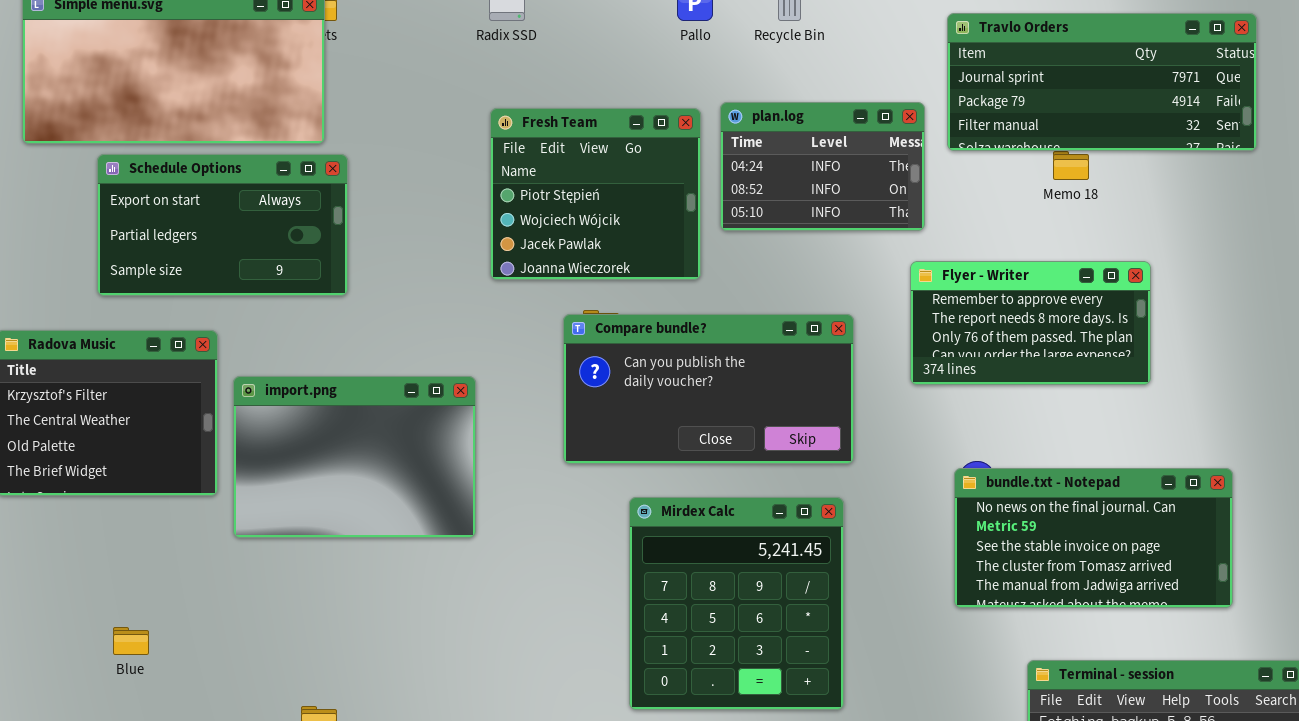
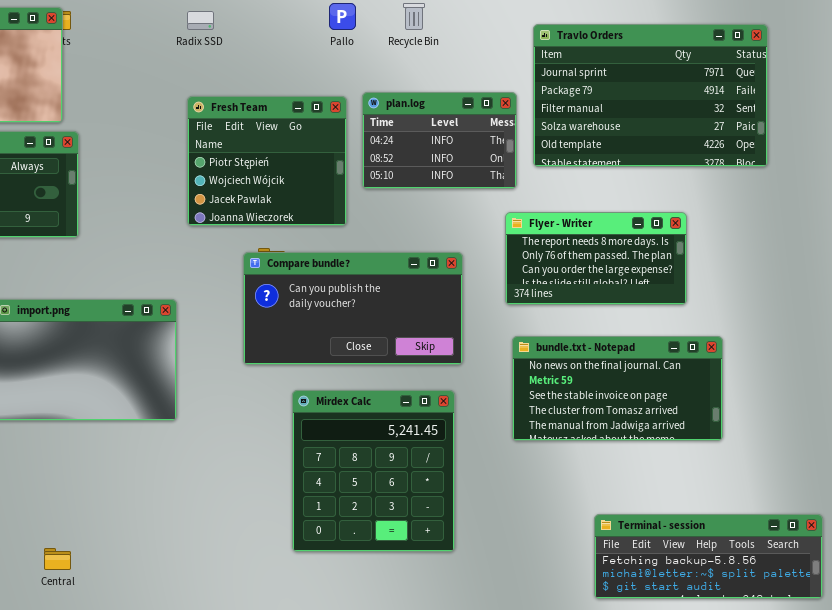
Travlo Orders: [947,13,1257,151] -> [533,24,768,167], resized
Flyer - Writer: [910,261,1151,385] -> [505,212,687,305], scrolled down 1 row
bundle.txt - Notepad: [954,468,1233,608] -> [512,336,723,441], moved

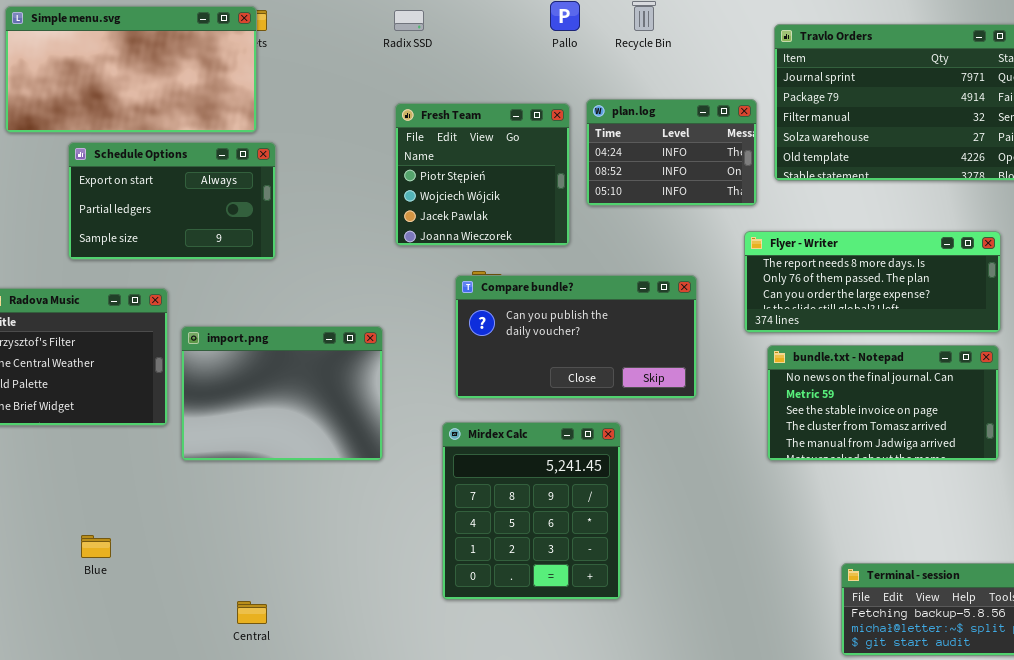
Flyer - Writer: [505,212,687,305] -> [744,231,1001,333], resized
bundle.txt - Notepad: [512,336,723,441] -> [767,345,999,461], moved
Mirdex Calc: [292,390,455,552] -> [442,422,621,600], moved

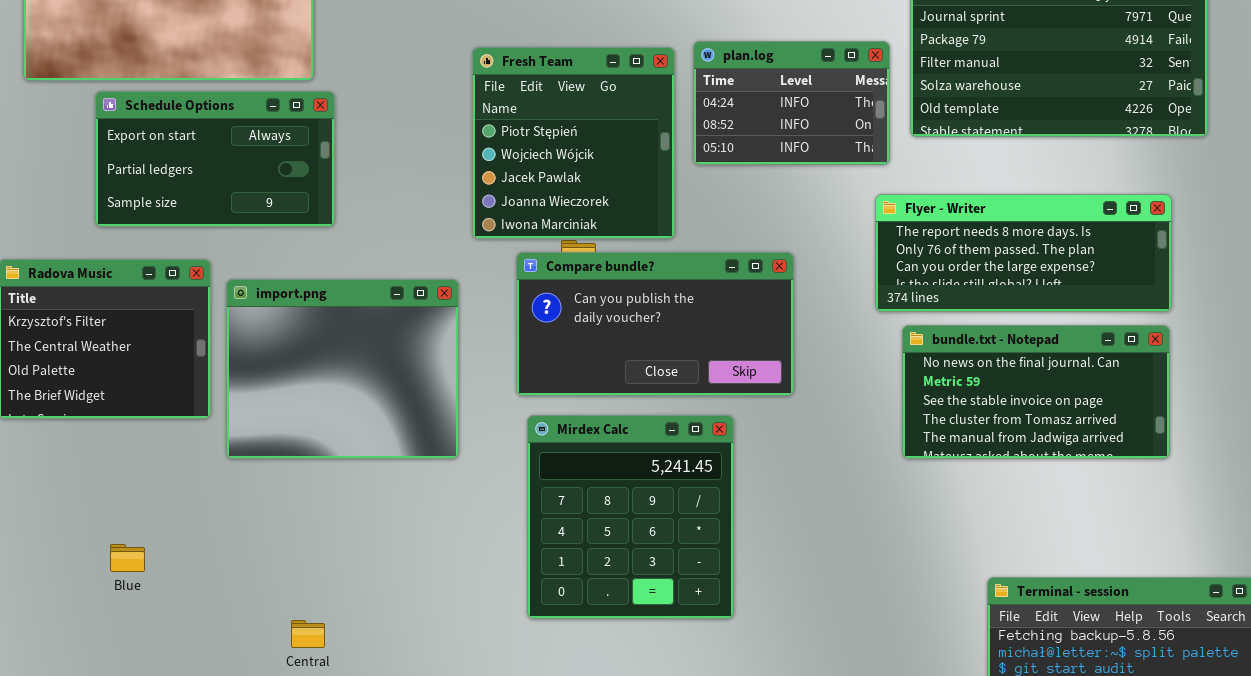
Fresh Team: [395,103,570,246] -> [472,47,675,239], resized
Compare bundle?: [455,275,697,399] -> [516,252,794,396], moved
import.png: [181,326,383,461] -> [226,279,459,459], resized

